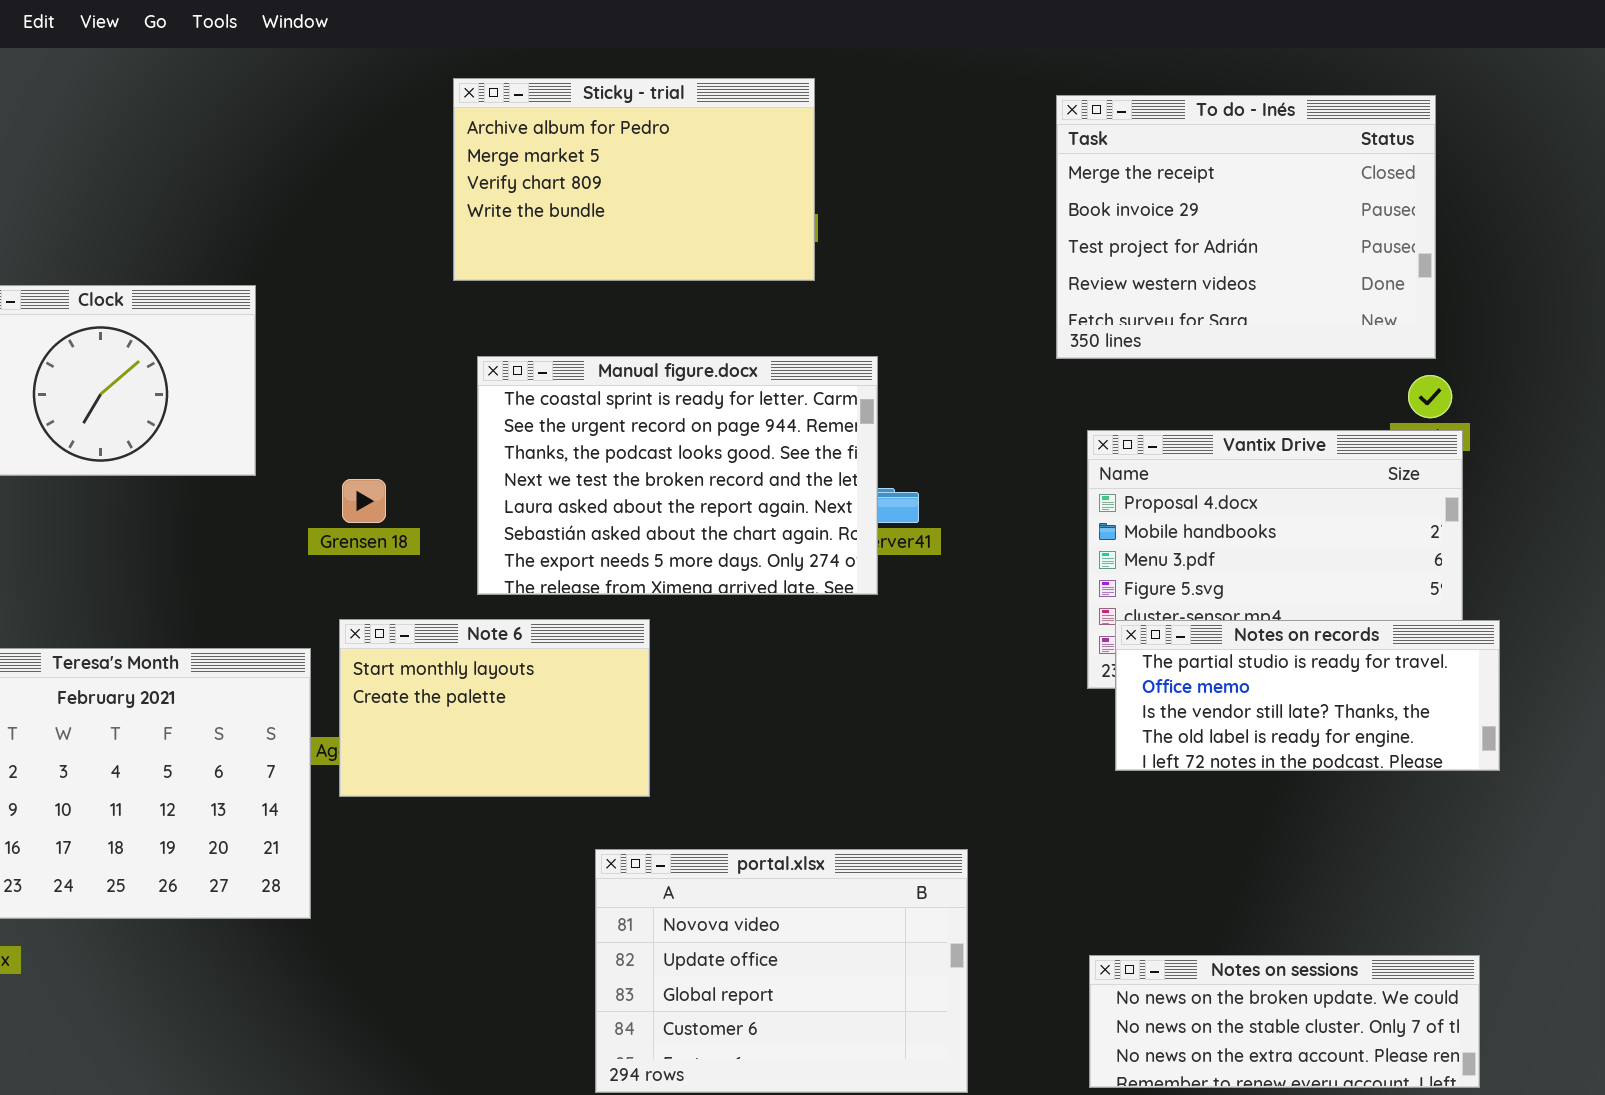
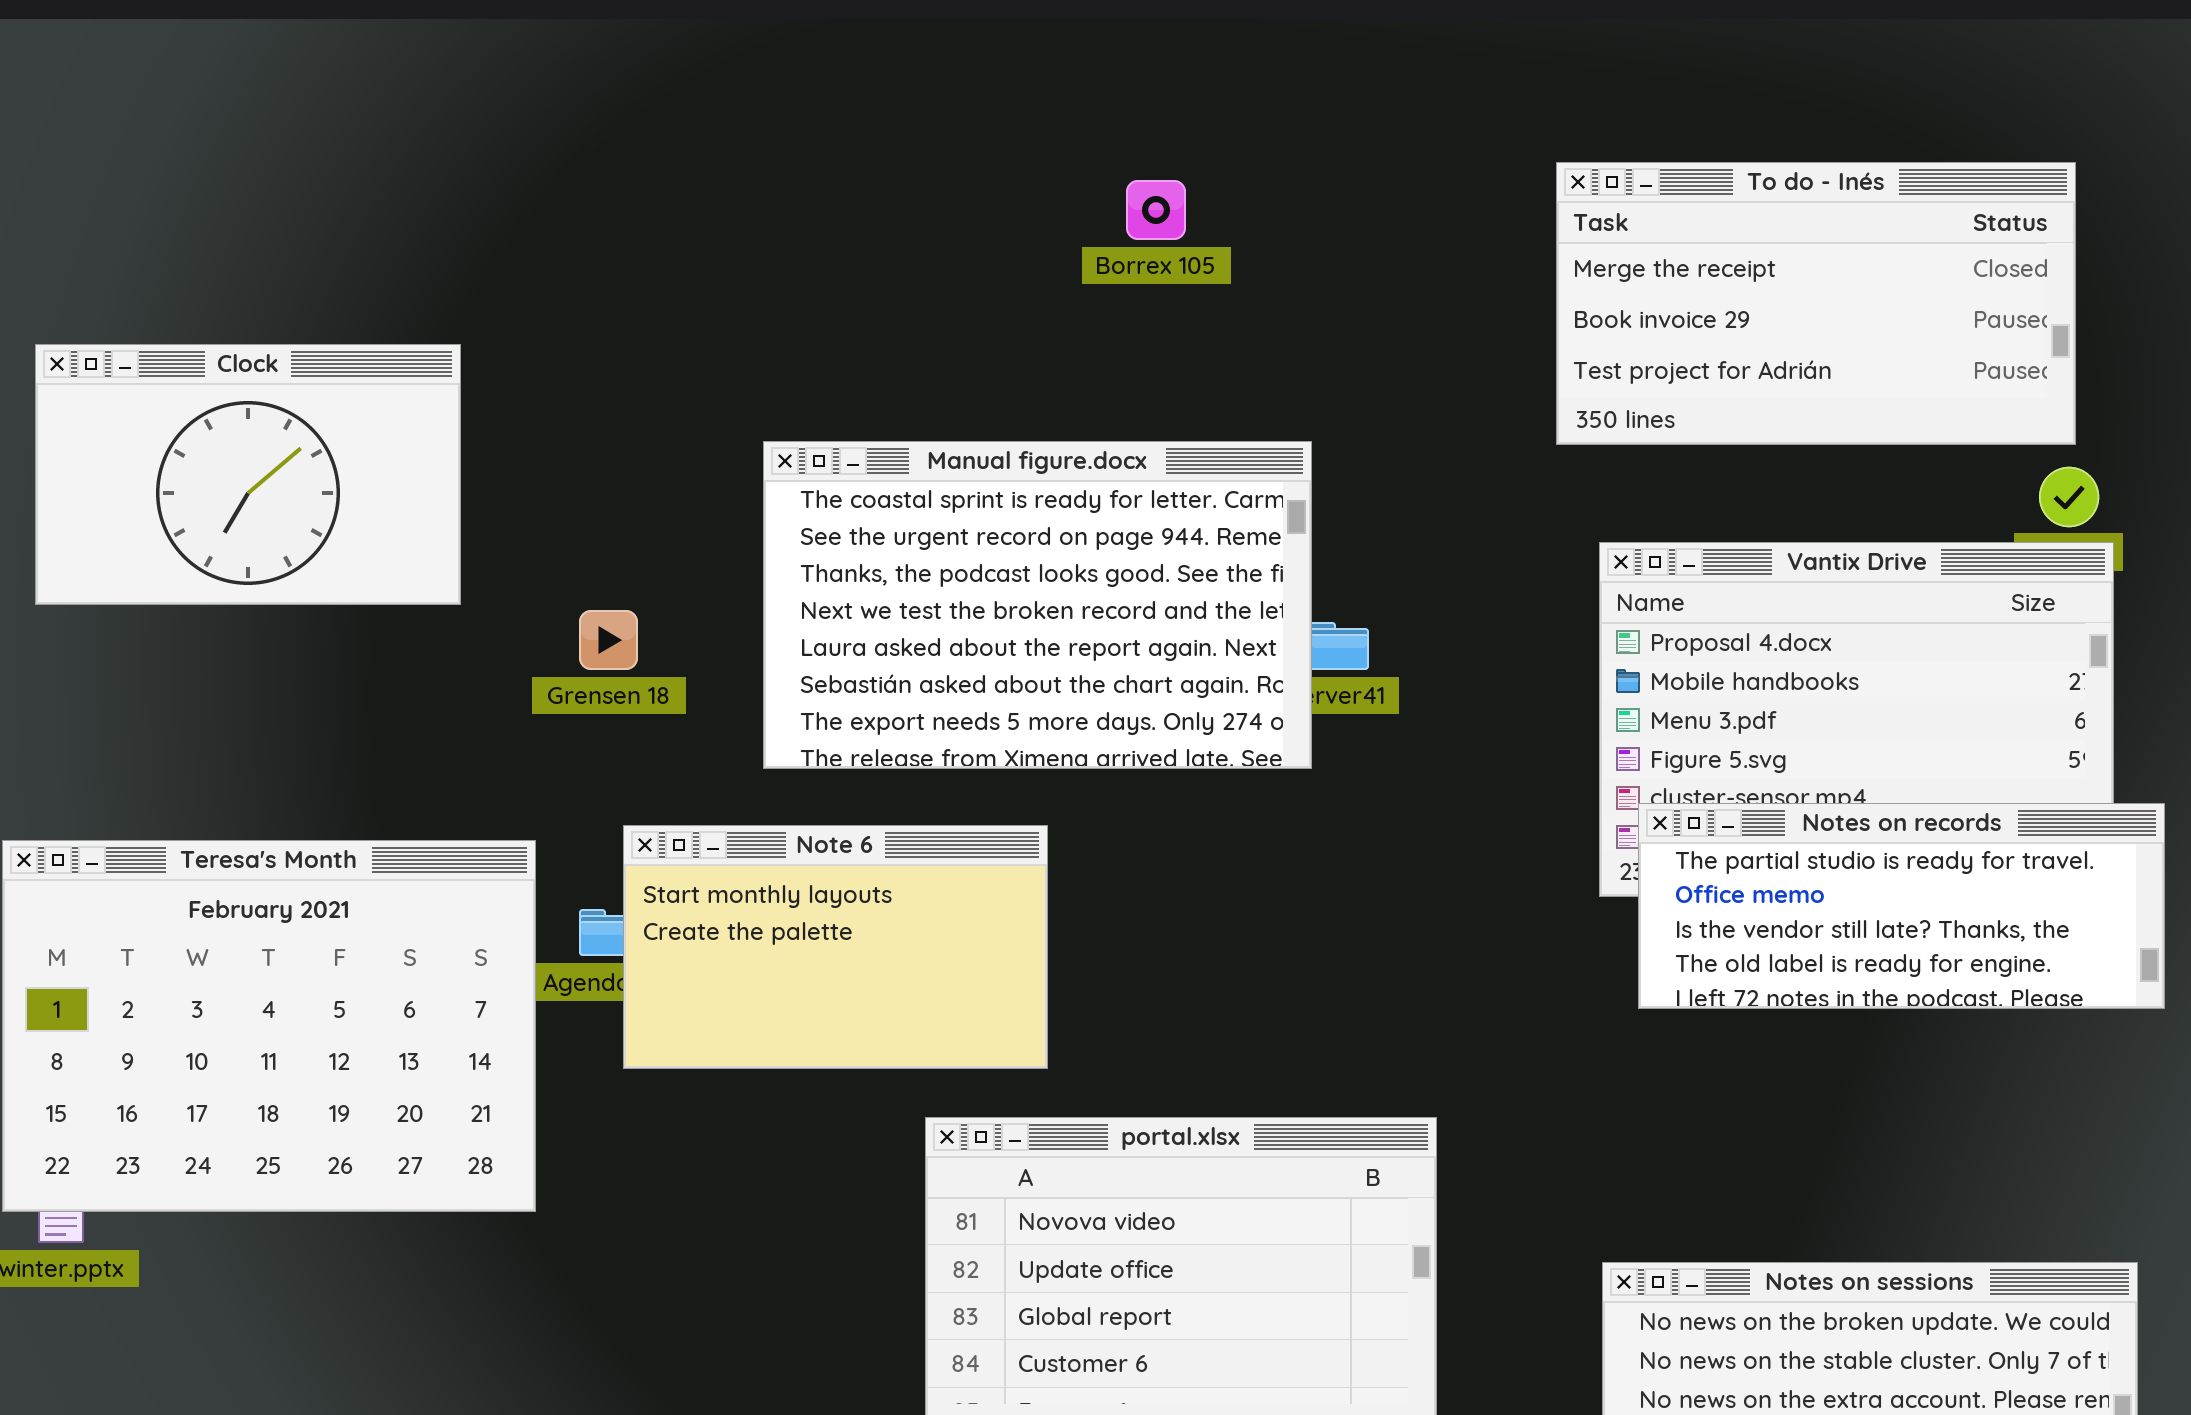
Sticky - trial: [453,78,815,281] -> none, closed
To do - Inés: [1056,95,1436,359] -> [1556,162,2076,445], resized
Note 6: [339,619,650,797] -> [623,825,1048,1069], moved

